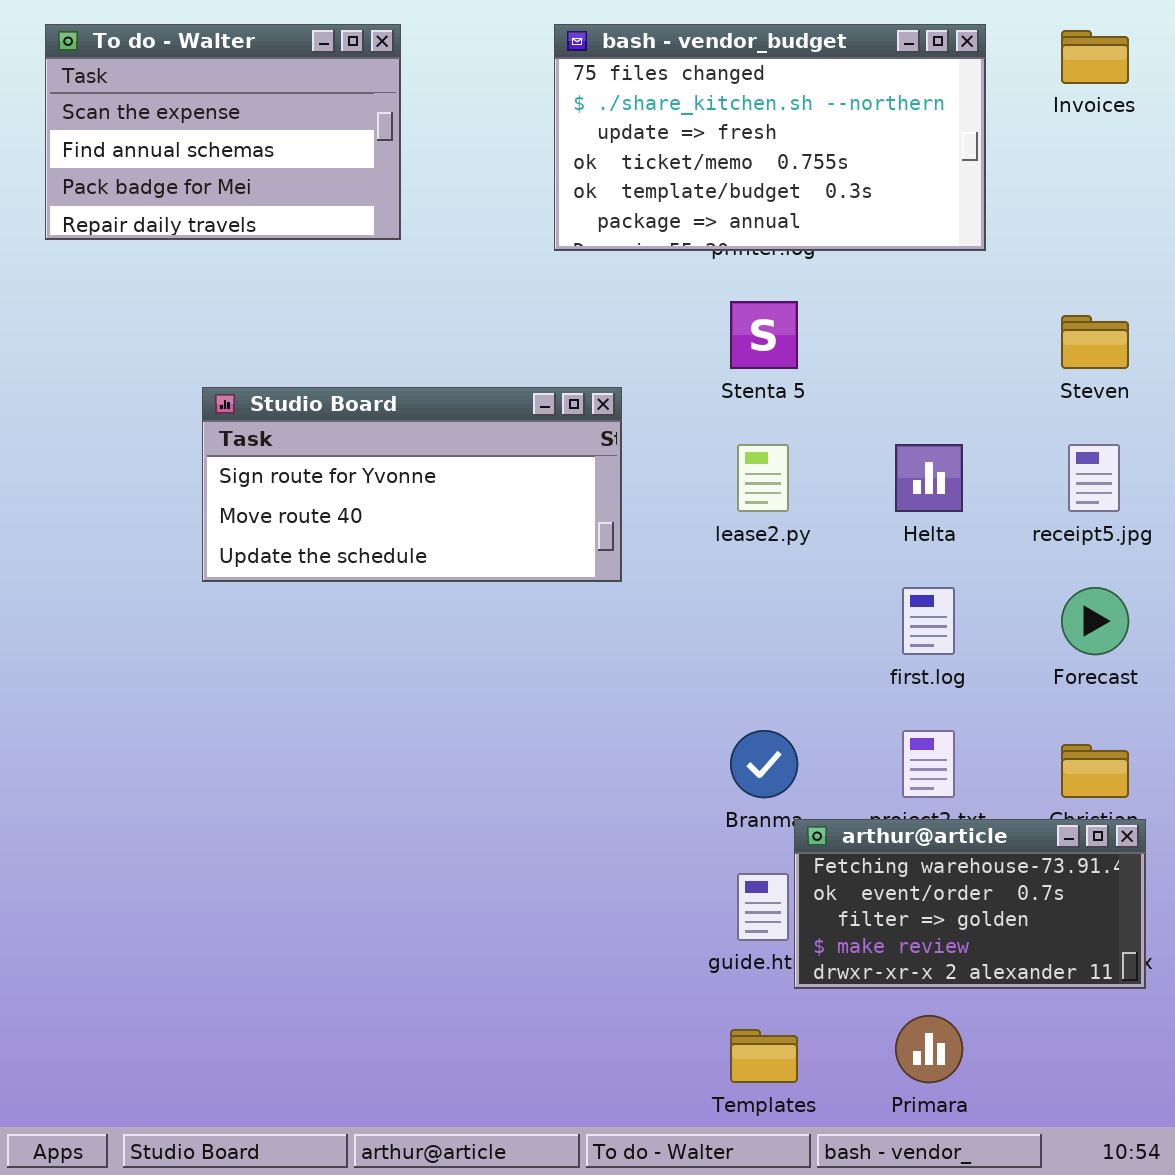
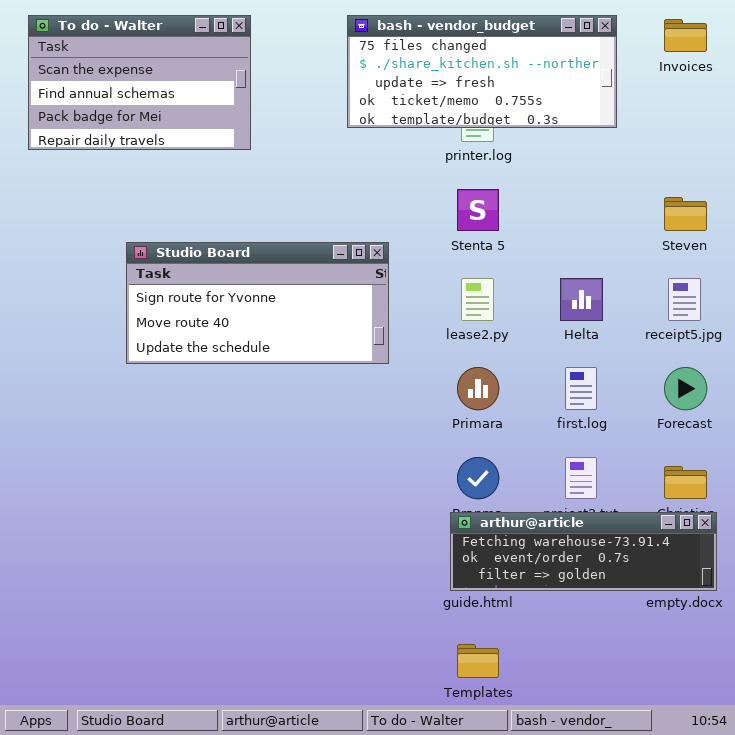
bash - vendor_budget: [554,24,986,251] -> [347,15,617,128], resized
arthur@article: [794,819,1146,989] -> [450,512,717,591], resized
Primara: [895,1015,963,1083] -> [457,367,499,410], moved

